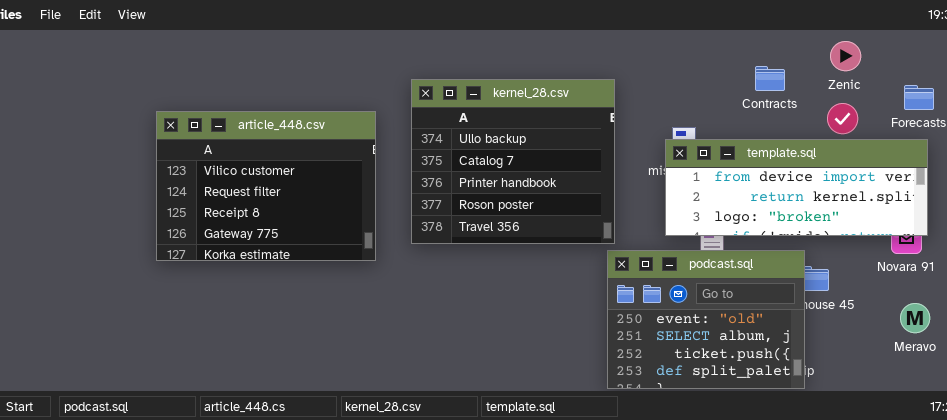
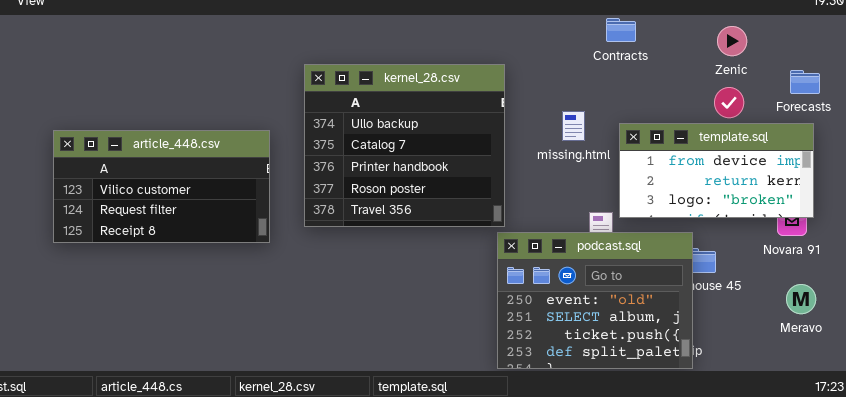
Contracts: [755,66,785,91] -> [606,18,636,42], moved
article_448.csv: [156,111,376,261] -> [53,130,270,243], resized
template.sql: [665,139,928,236] -> [619,123,814,218], resized

